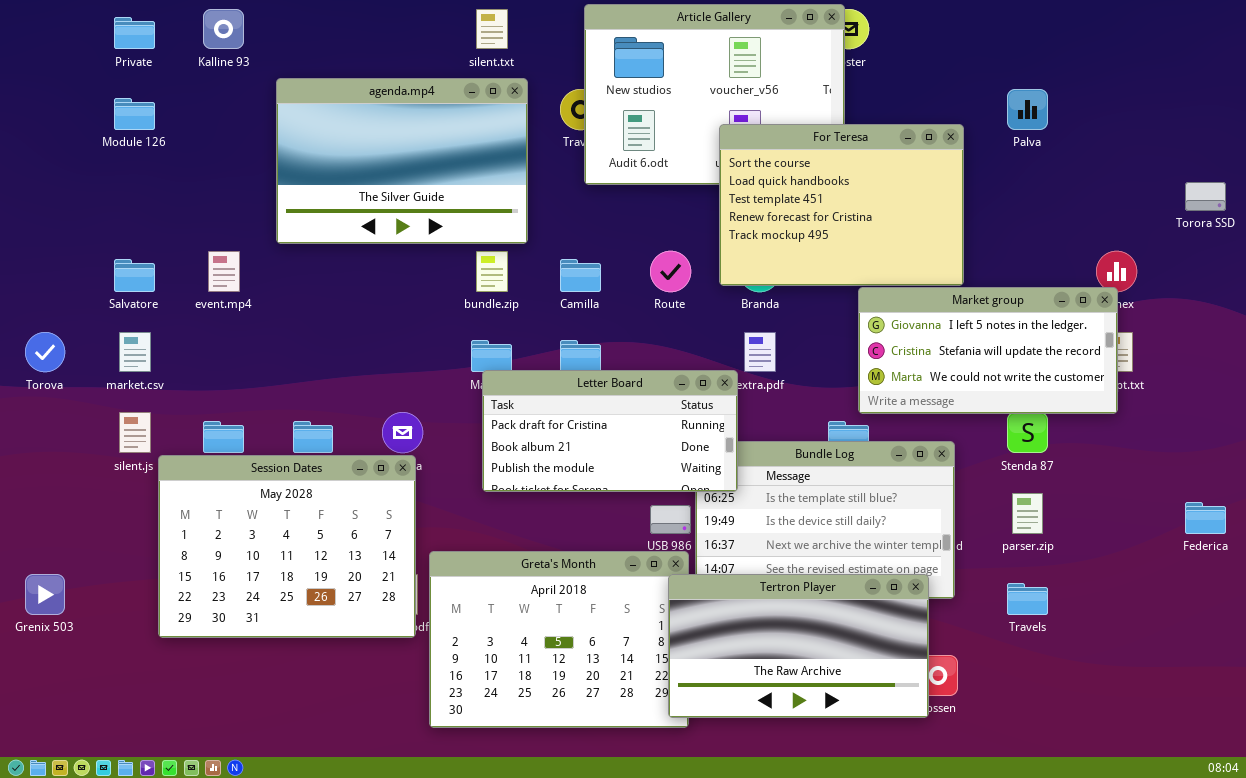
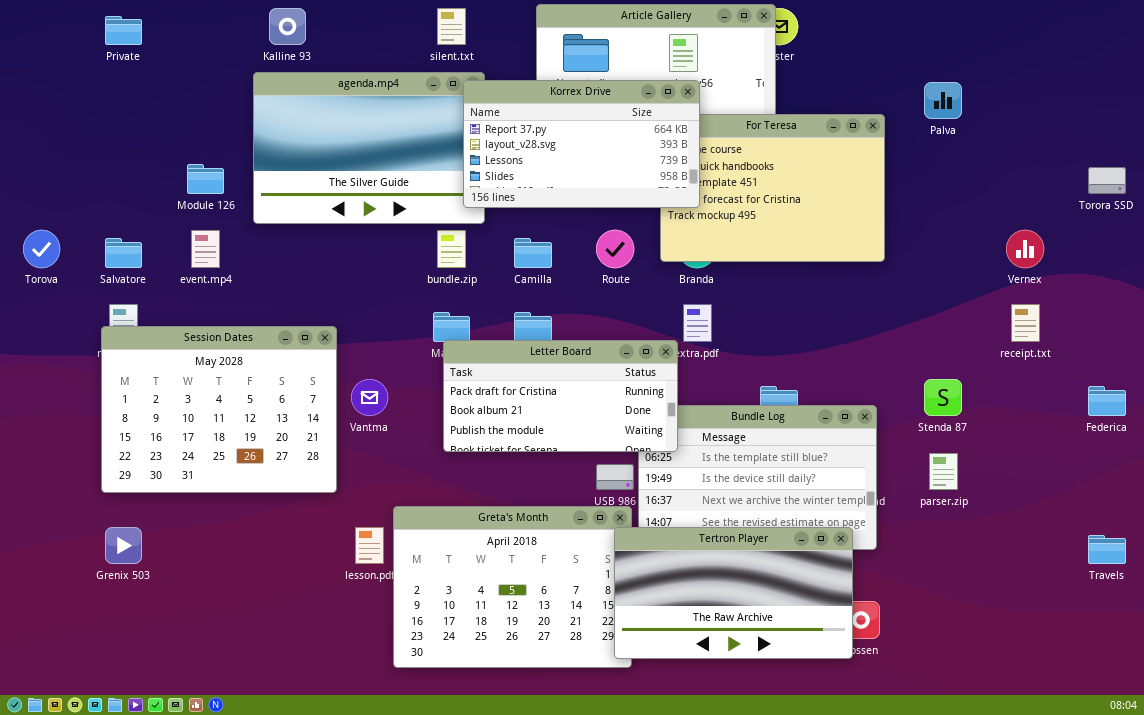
Kalline 93: [203,9,244,49] -> [269,8,306,45], moved
Korrex Drive: none -> [463,80,700,208], opened
Module 126: [114,98,155,130] -> [187,164,224,194], moved
Market group: [858,287,1118,414] -> none, closed
Torova: [25,332,65,372] -> [23,230,60,268], moved
Session Dates: [158,455,416,638] -> [101,326,337,493], moved
Federica: [1185,502,1226,534] -> [1088,386,1126,416], moved
Grenix 503: [25,574,65,615] -> [105,527,142,564], moved
Travels: [1007,583,1048,615] -> [1088,535,1126,564], moved

